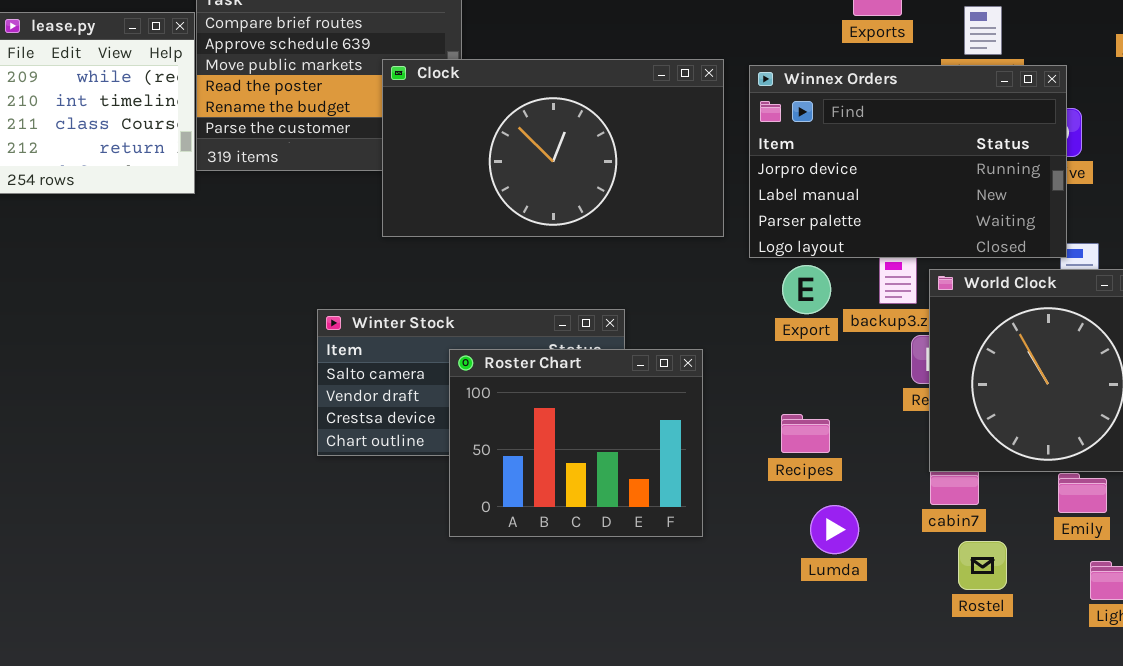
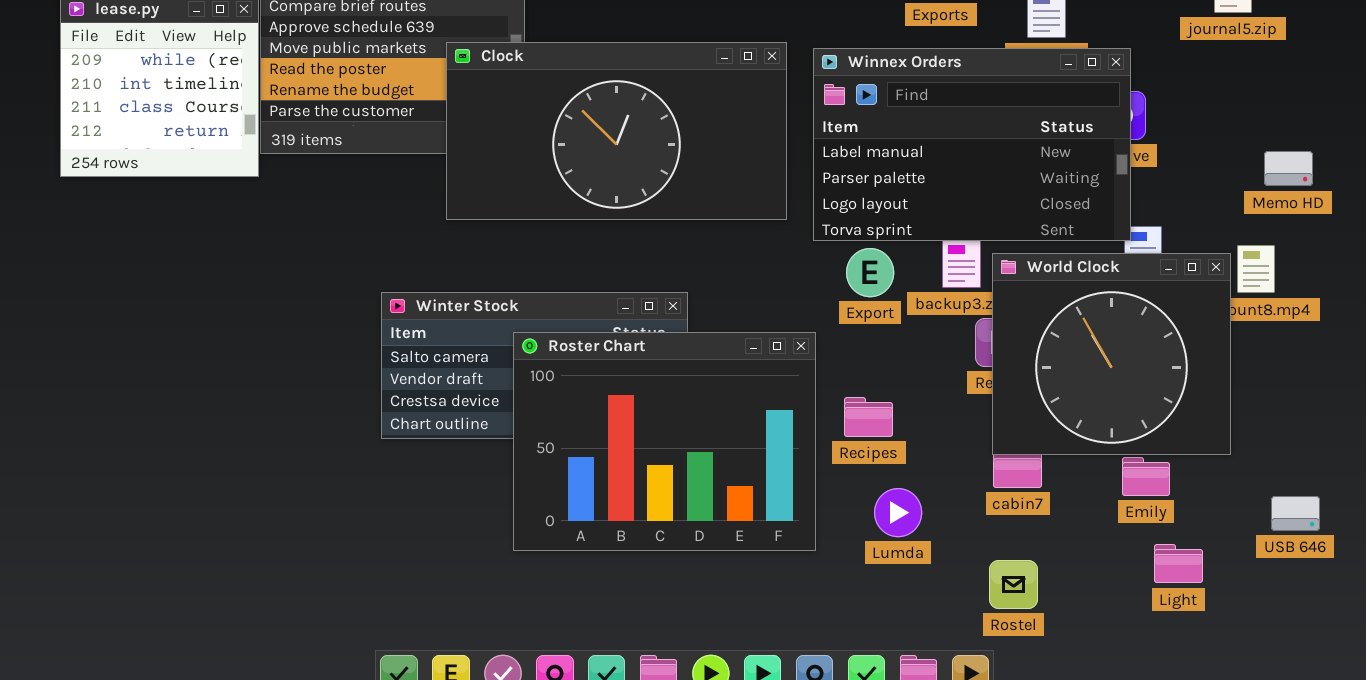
Winnex Orders: [749,65,1067,258] -> [813,48,1131,241], scrolled down 1 row
Roster Chart: [449,349,703,537] -> [513,332,816,551], resized
Rostel: [958,541,1007,590] -> [989,560,1038,609], moved

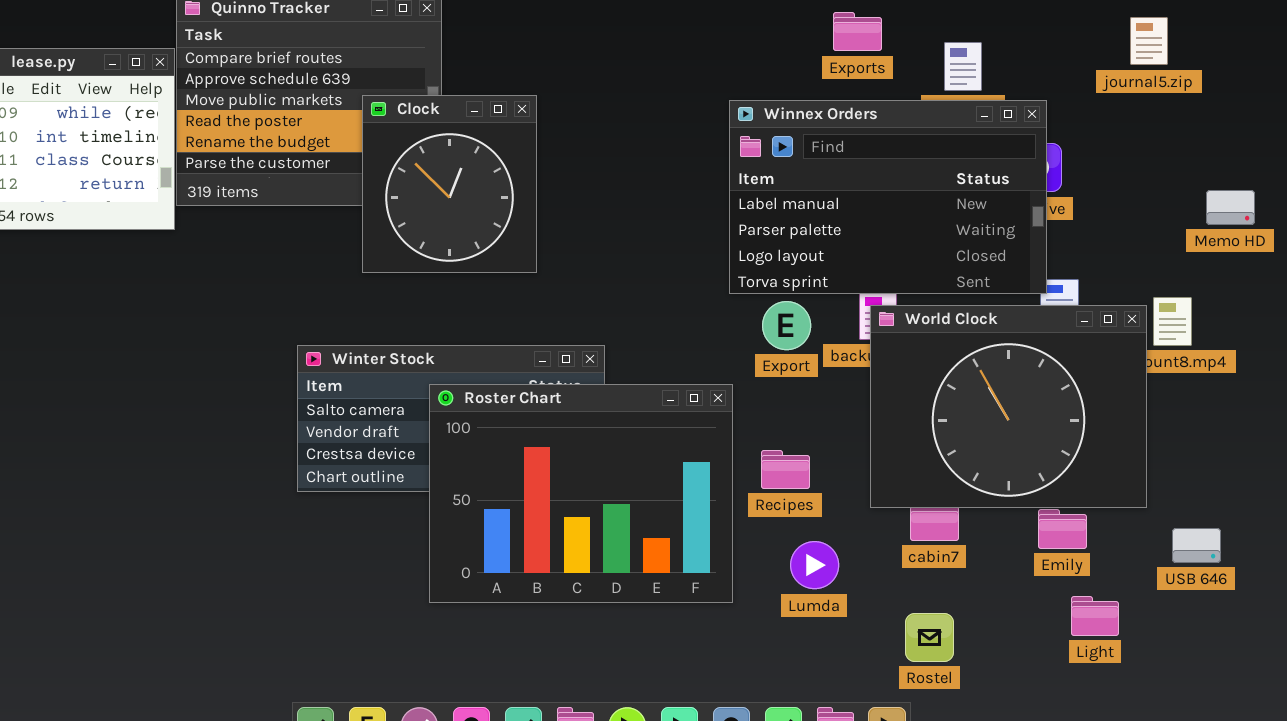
Clock: [446,42,787,220] -> [362,95,537,273], resized
Memo HD: [1264,151,1313,186] -> [1206,190,1255,225], moved
World Clock: [992,253,1231,455] -> [870,305,1147,508], resized
USB 646: [1271,496,1320,531] -> [1172,528,1221,563], moved

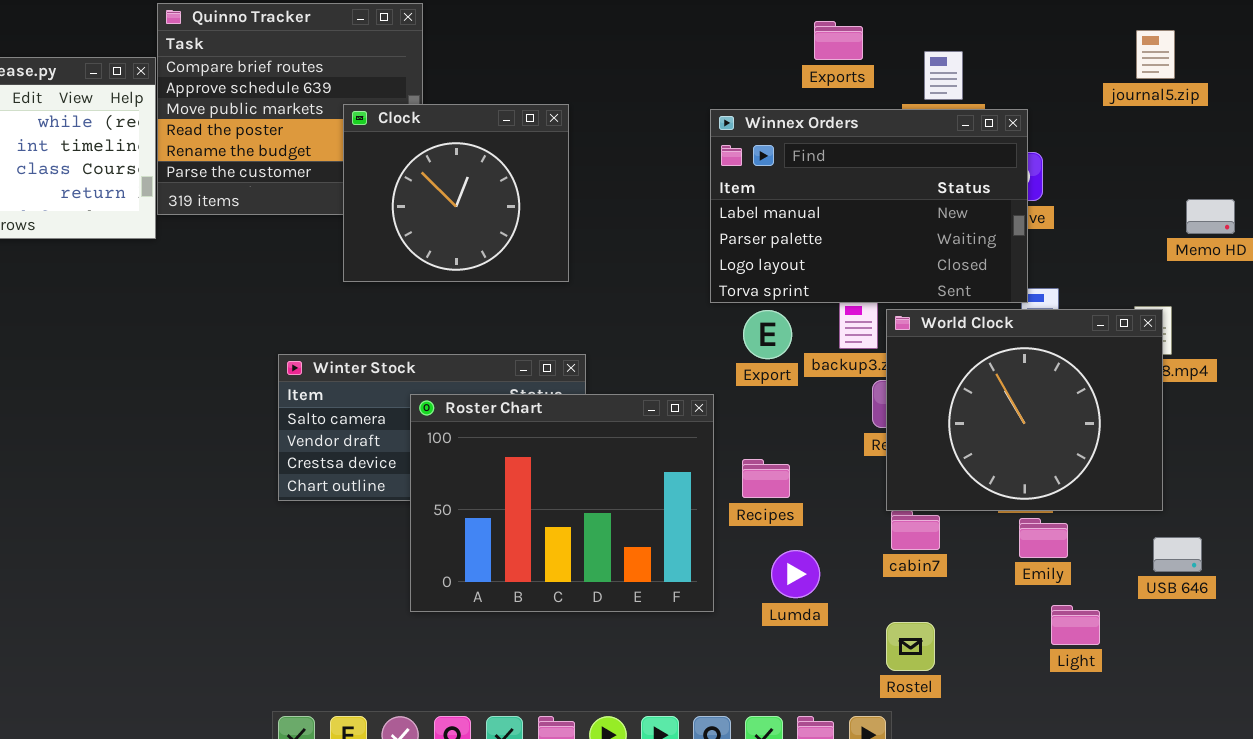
journal5.zip: [1130,17,1168,65] -> [1136,30,1175,79], moved
Clock: [362,95,537,273] -> [343,104,569,282], resized
World Clock: [870,305,1147,508] -> [886,309,1163,511], moved

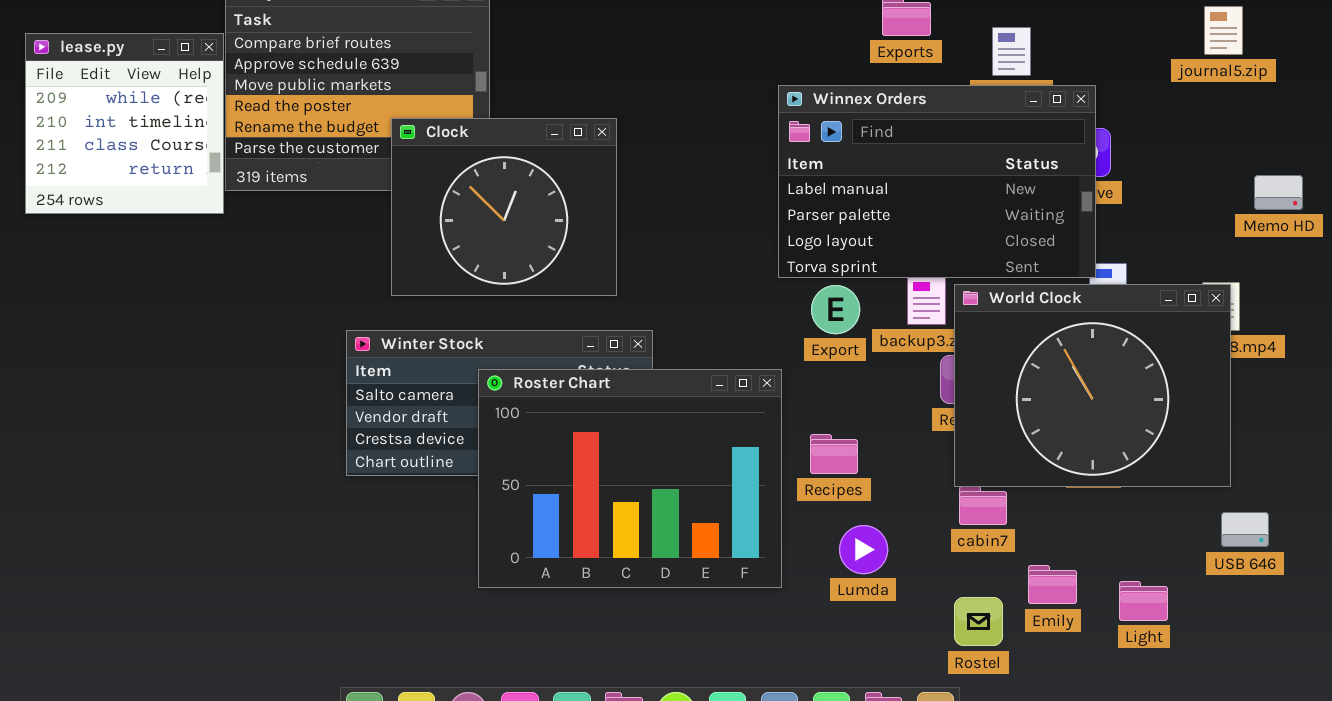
Clock: [343,104,569,282] -> [391,118,617,296], moved
Emily: [1019,518,1068,558] -> [1028,565,1077,604], moved

